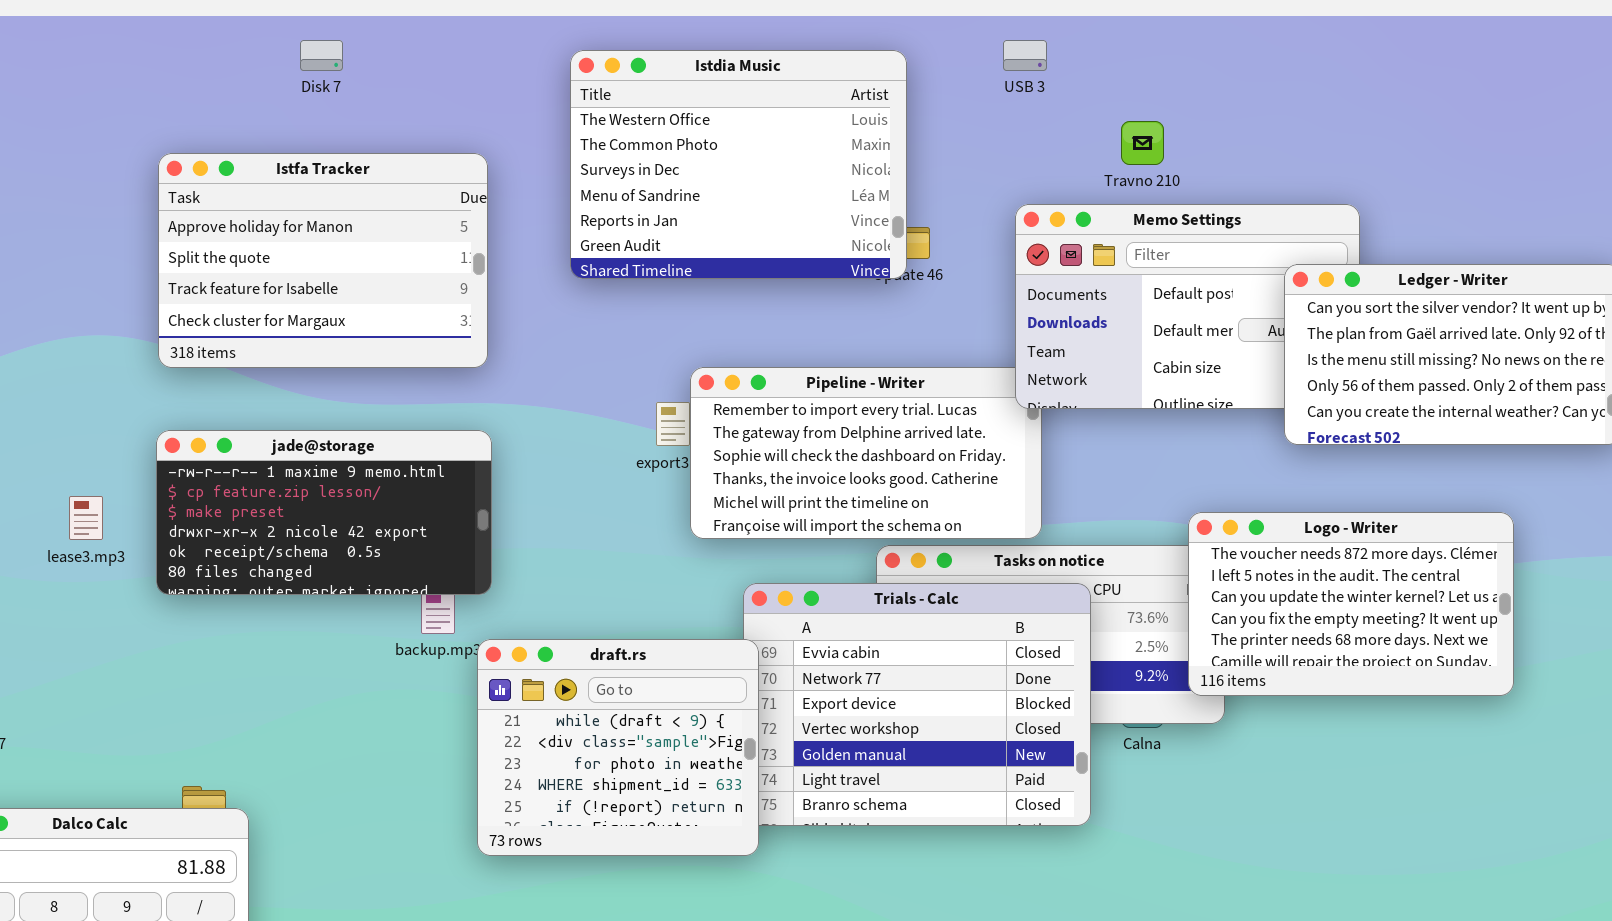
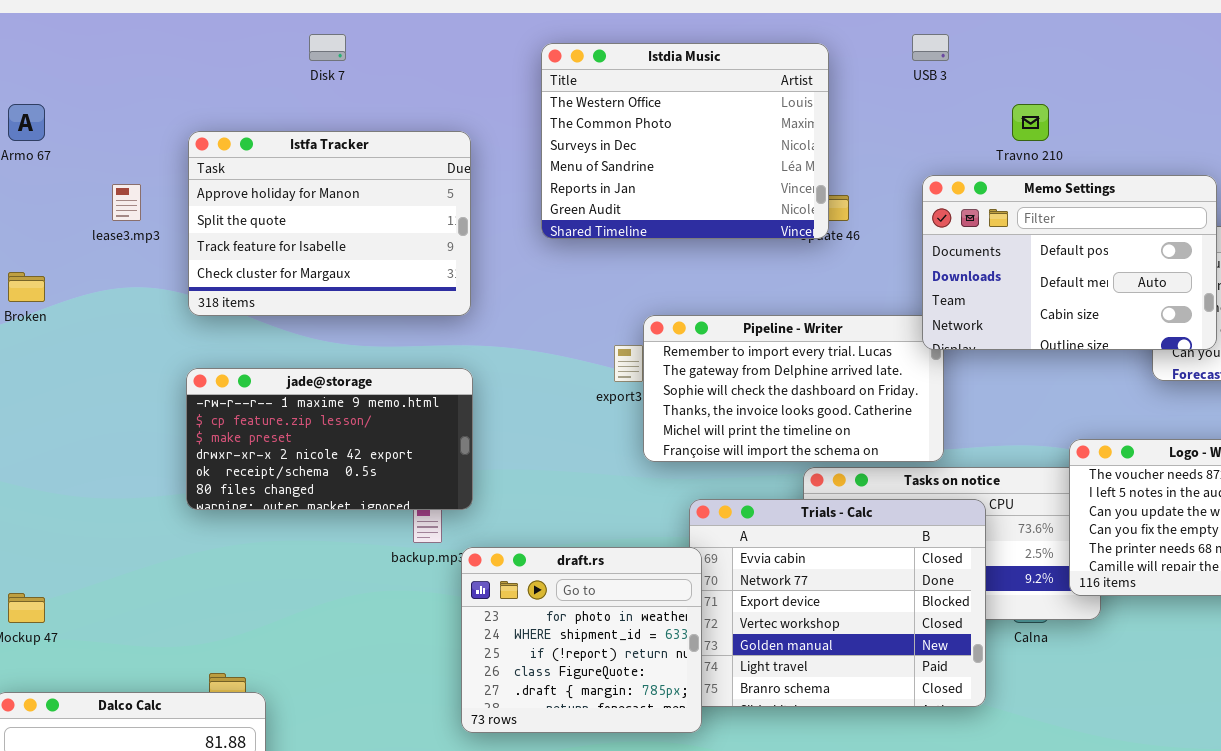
Memo Settings: [1015,204,1360,409] -> [922,175,1217,350], raised
lease3.mp3: [69,496,103,540] -> [112,184,141,221], moved
draft.rs: [477,639,759,856] -> [461,547,702,733], scrolled down 2 rows

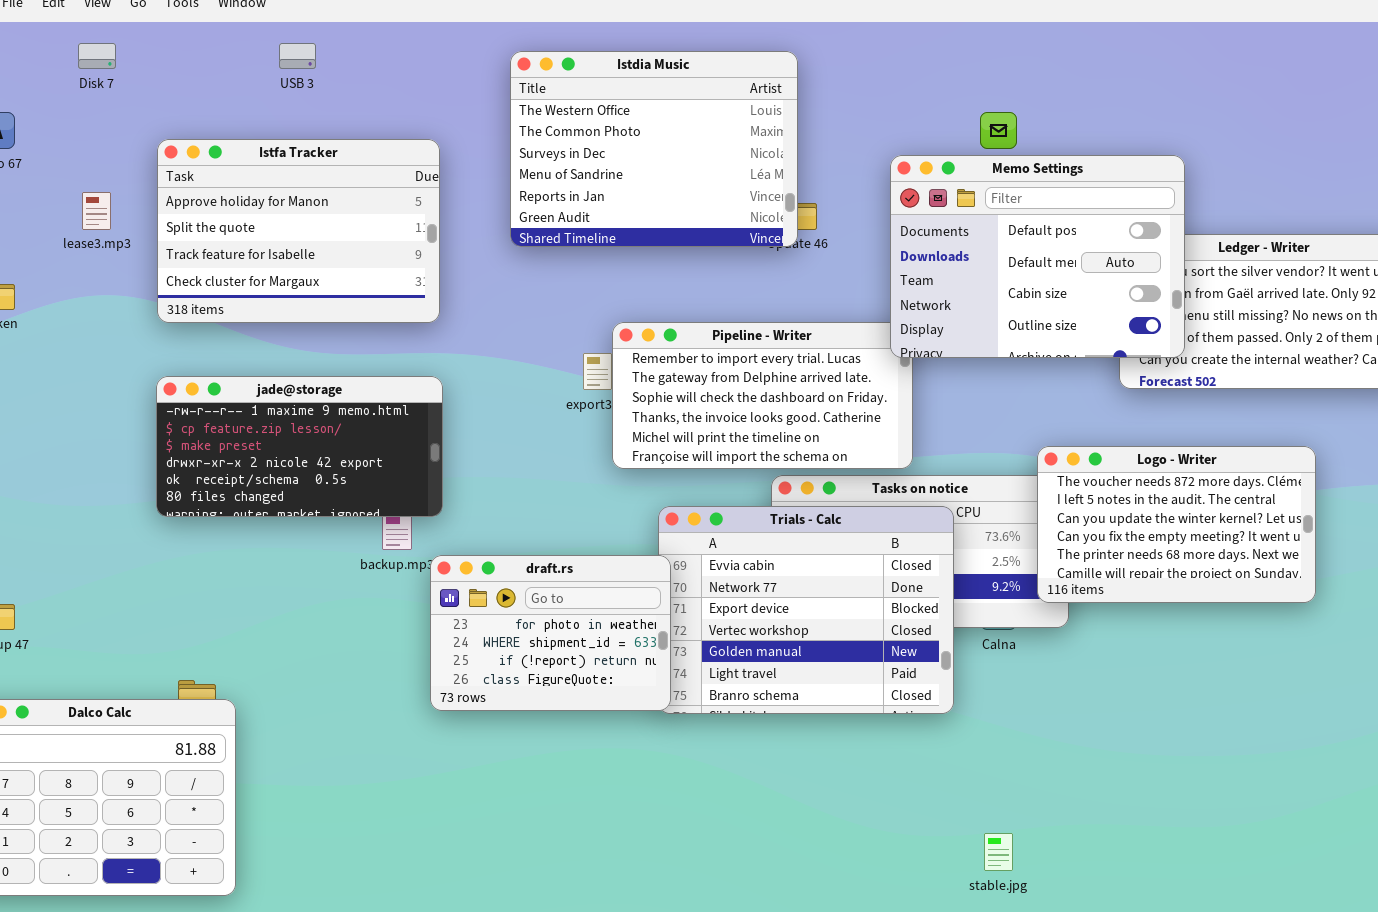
Disk 7: [309,34,346,61] -> [78,43,116,69], moved
USB 3: [912,34,949,61] -> [279,43,316,69], moved
Memo Settings: [922,175,1217,350] -> [890,155,1185,358], resized
draft.rs: [461,547,702,733] -> [430,555,671,711], resized

